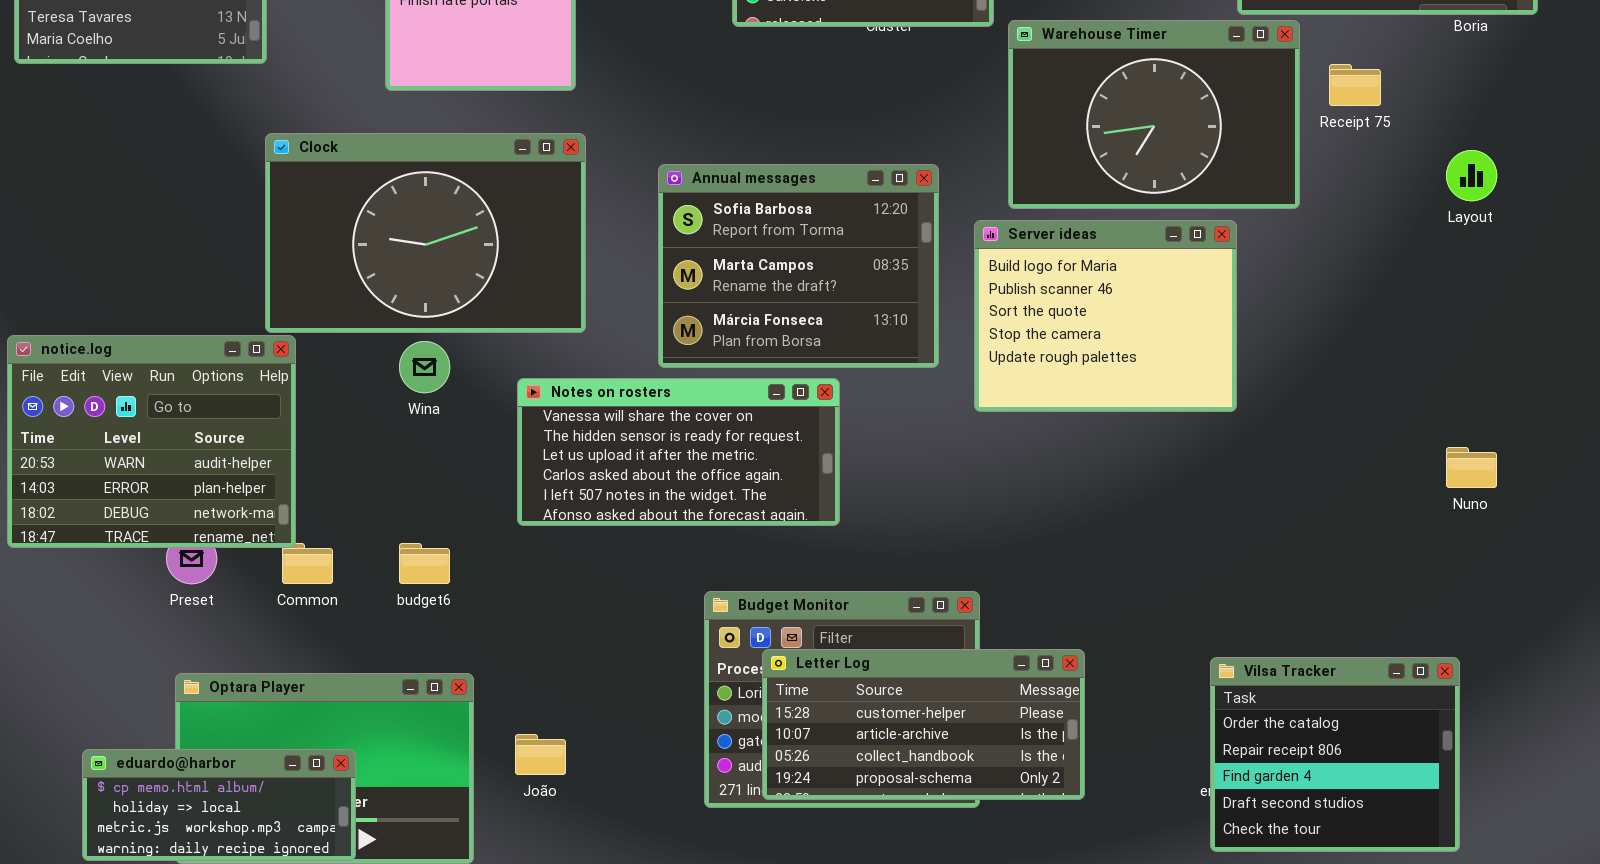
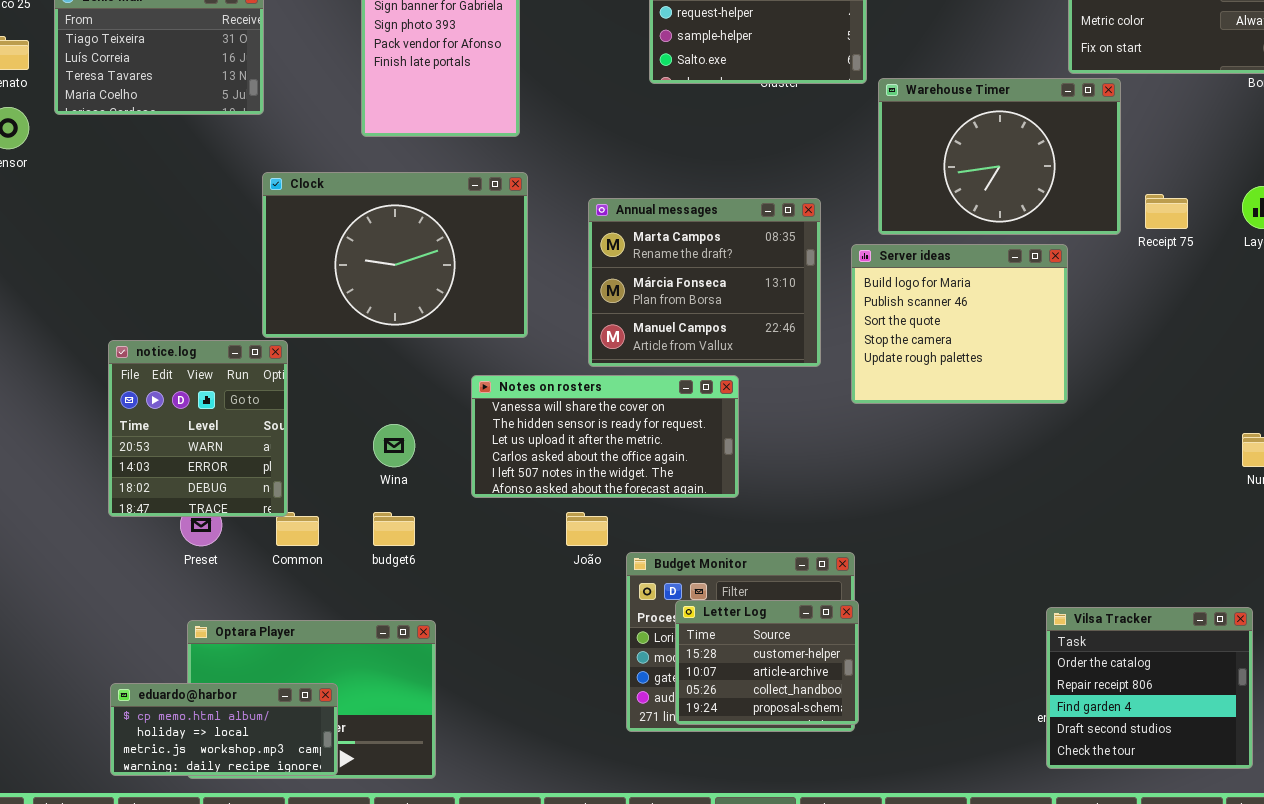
Receipt 75: [1329,64,1381,106] -> [1145,194,1188,229], moved
Annual messages: [658,164,939,368] -> [588,198,821,367], scrolled down 1 row
notice.log: [7,335,296,548] -> [108,340,288,517], resized
Wina: [399,341,450,393] -> [373,424,415,467], moved
Letter Log: [762,649,1085,800] -> [675,600,859,725], resized
João: [515,734,566,775] -> [566,512,608,546], moved

